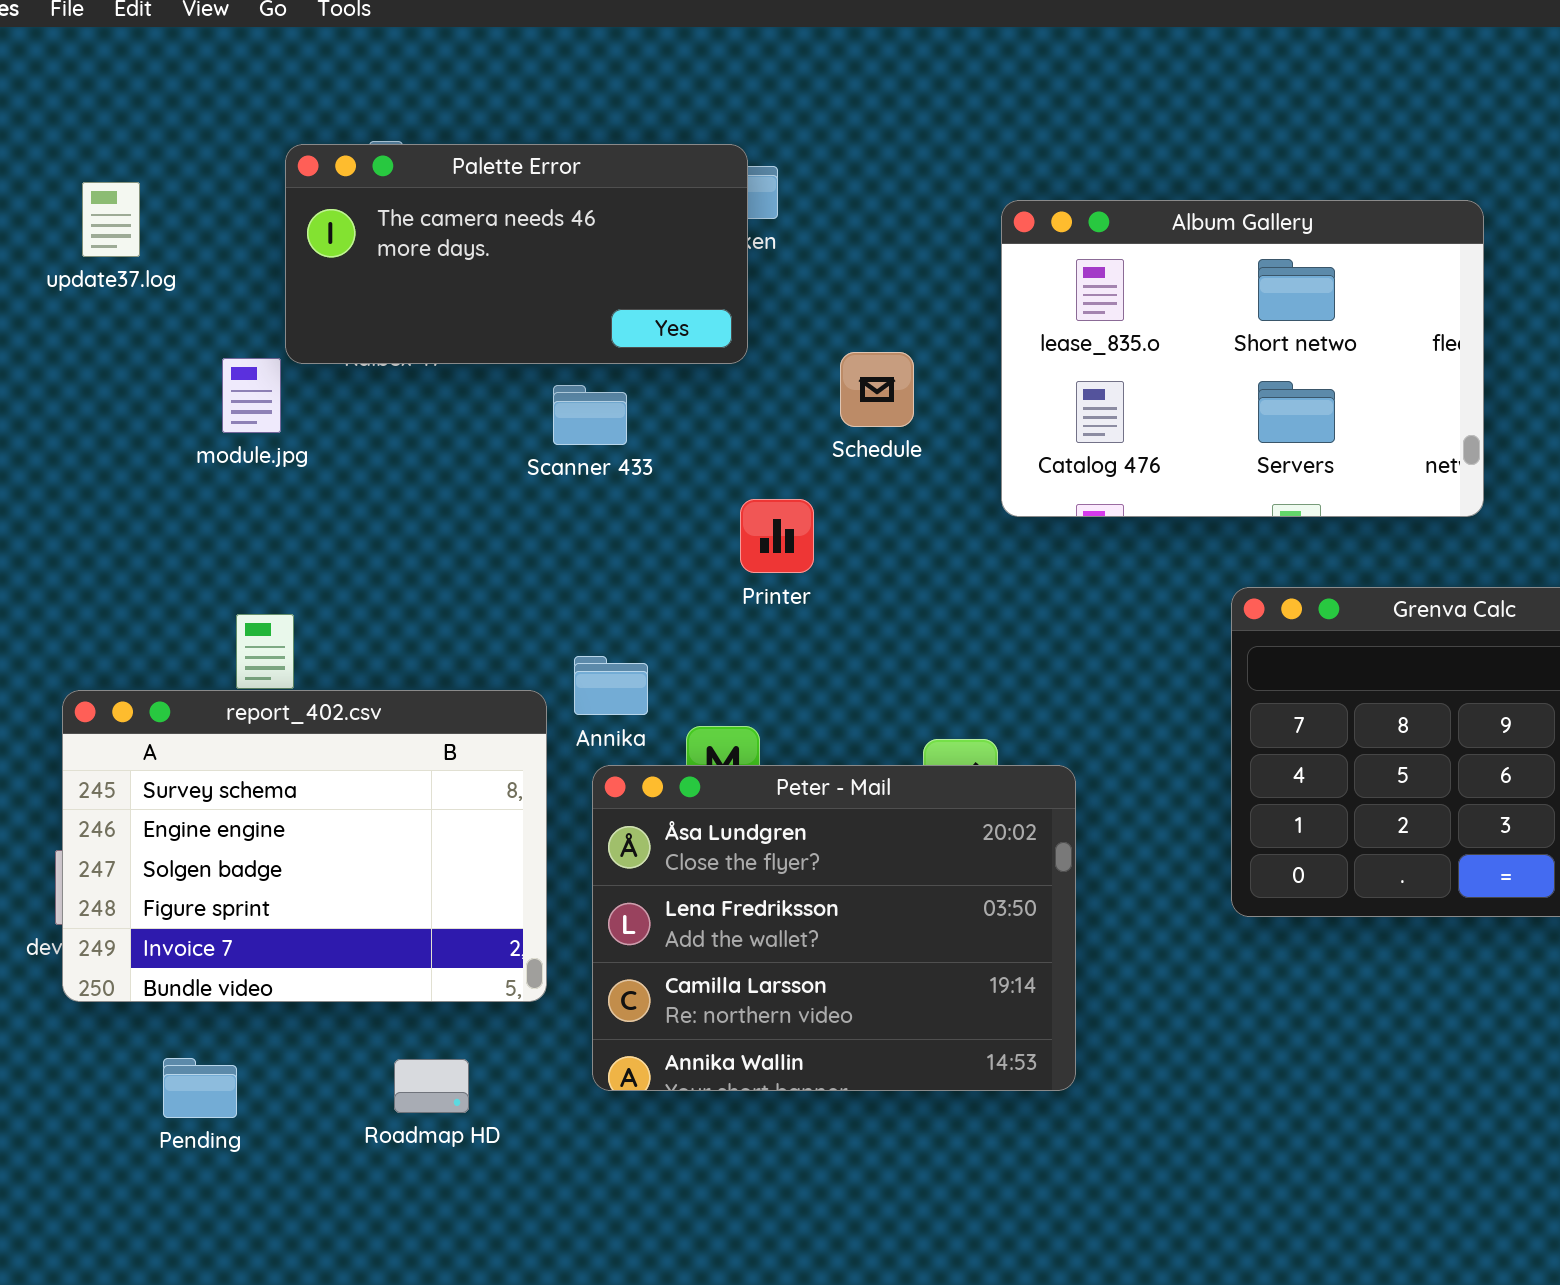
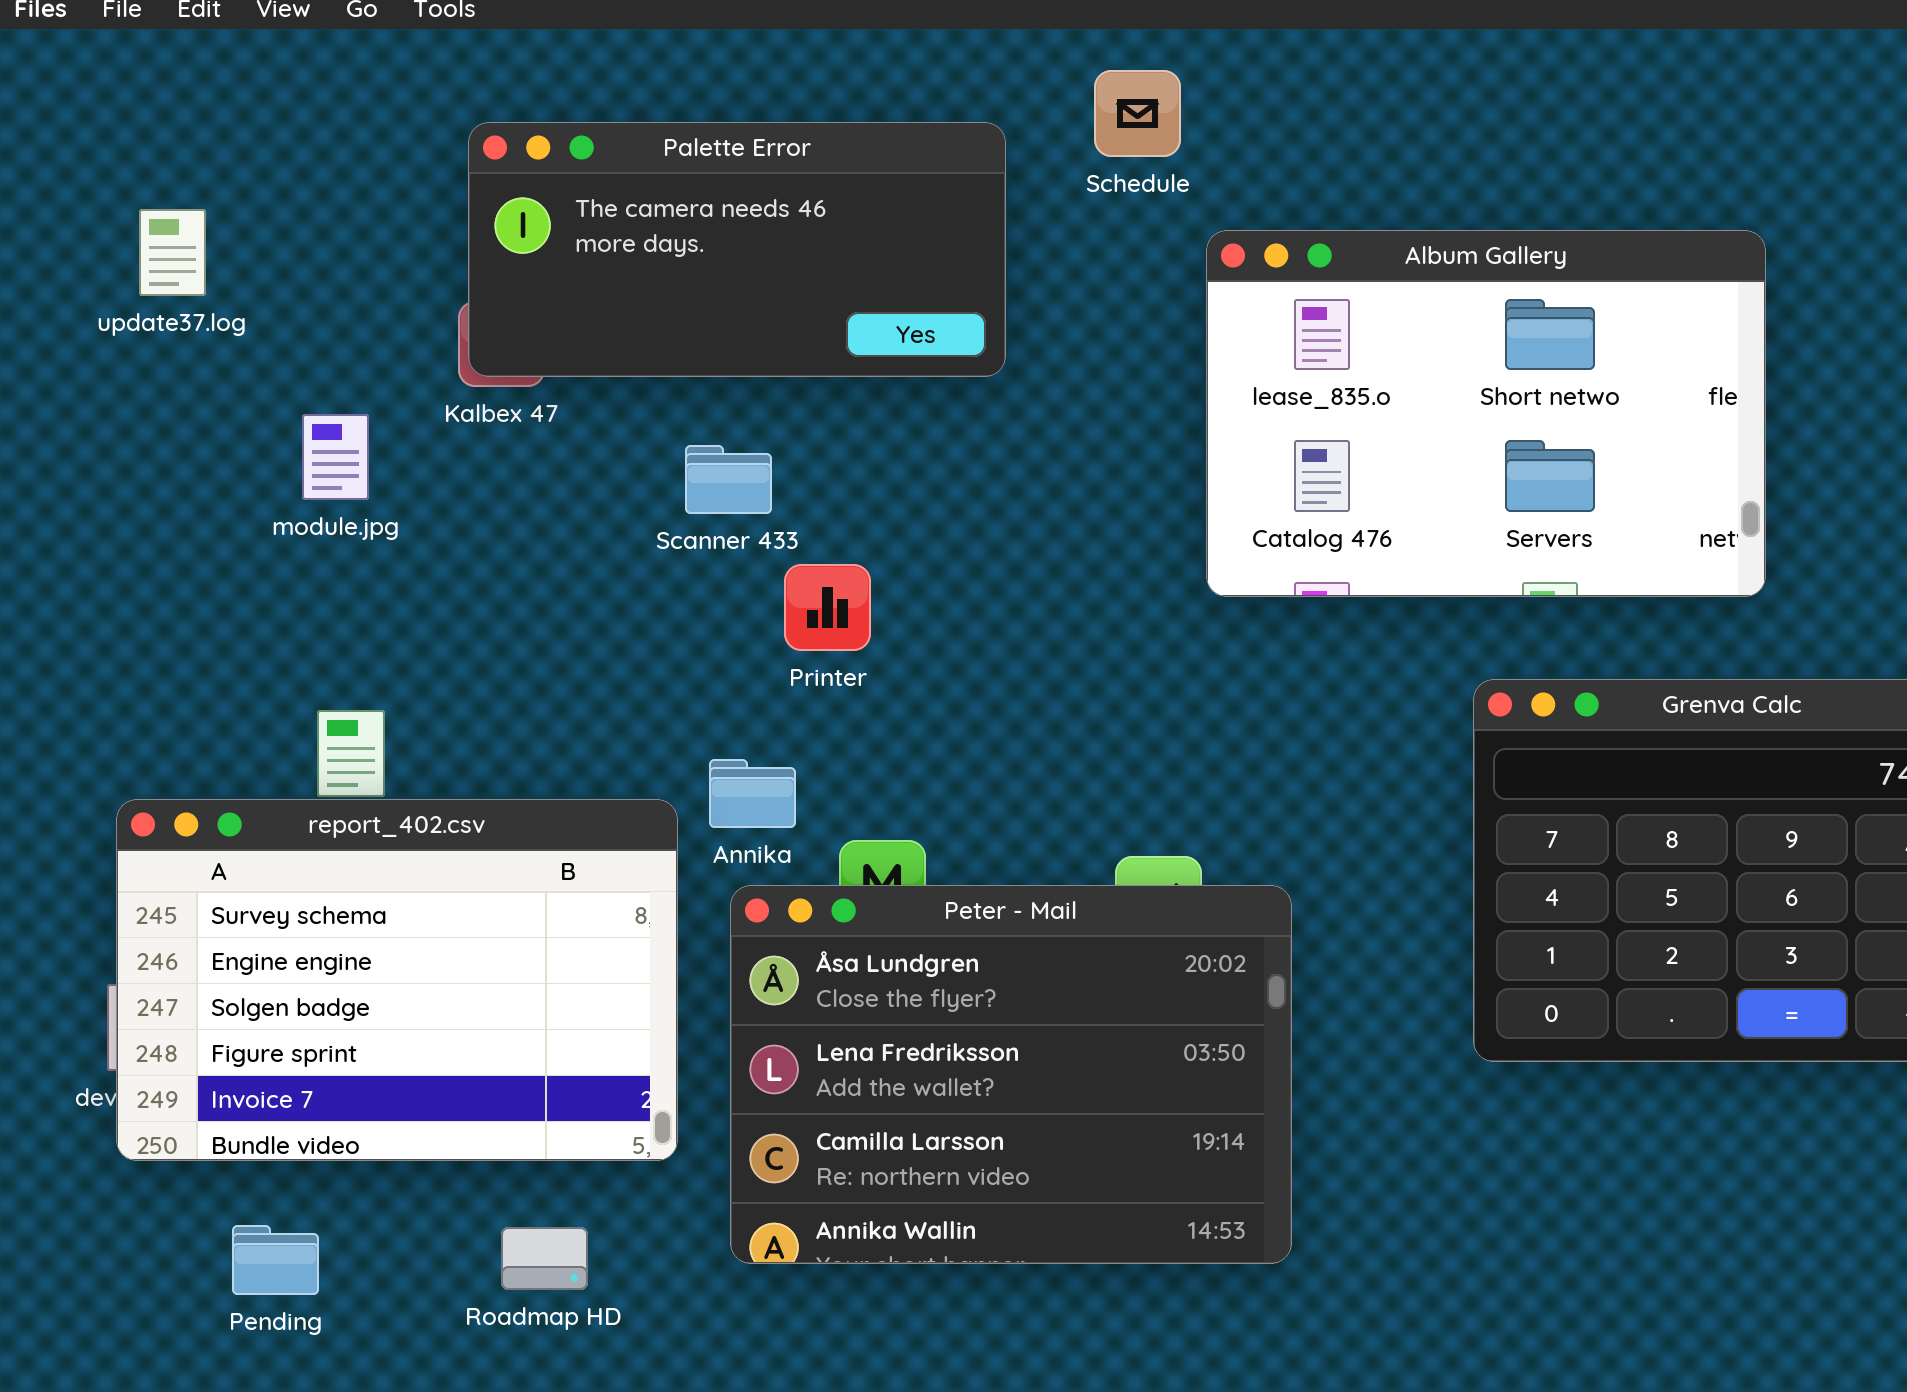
Palette Error: [285,144,748,364] -> [468,122,1006,377], moved
Schedule: [840,352,914,427] -> [1094,70,1181,157], moved
Printer: [740,499,814,573] -> [784,564,871,651], moved

